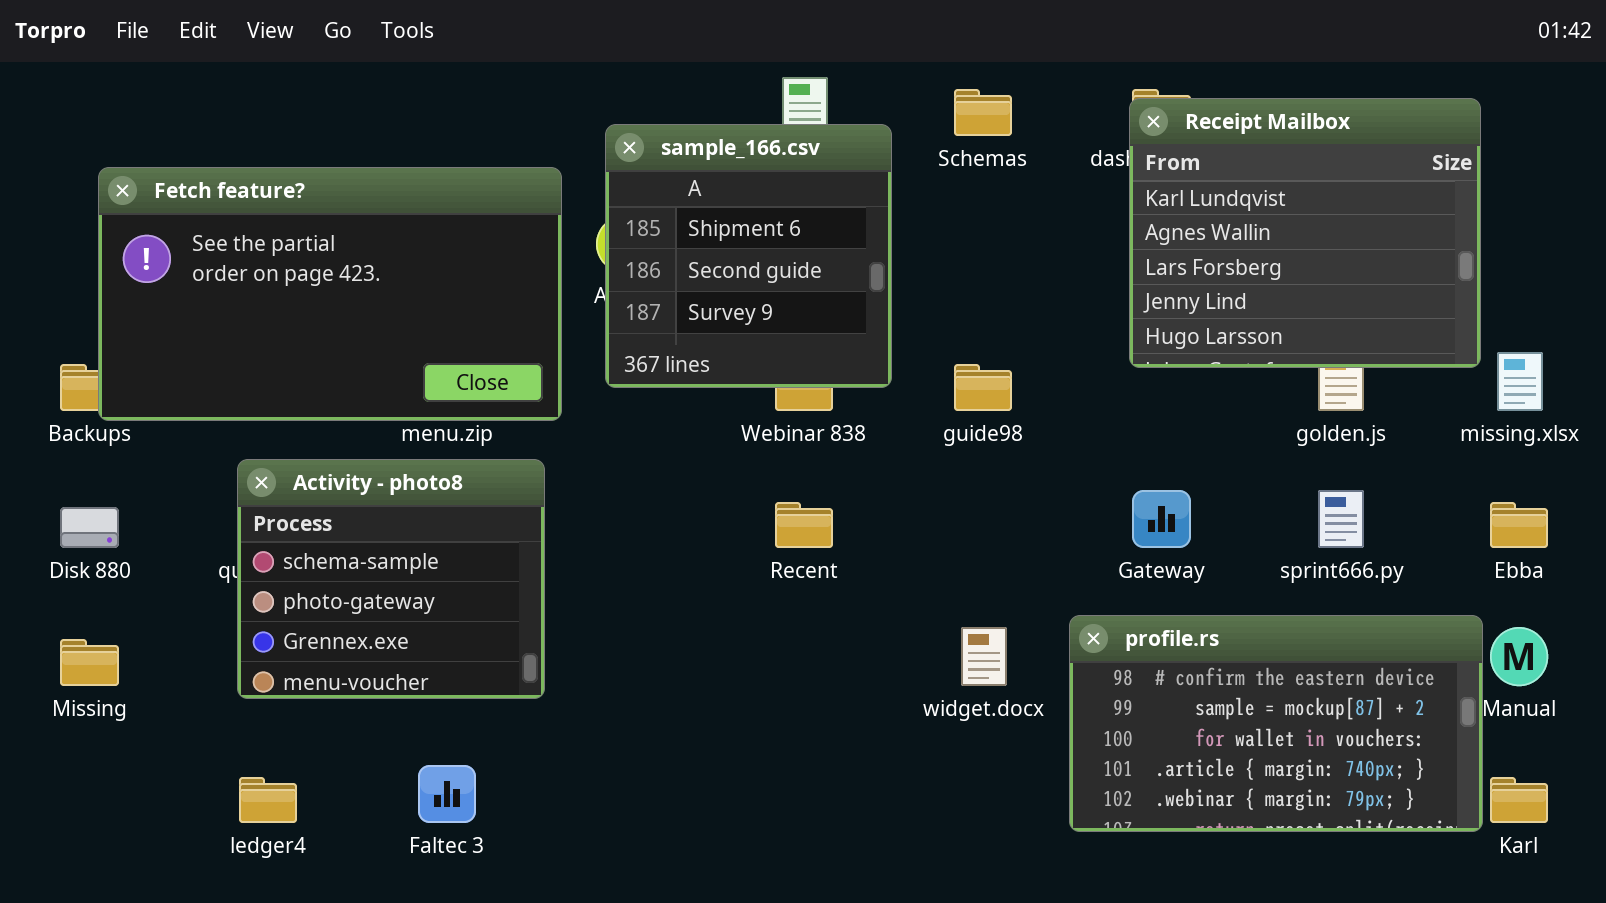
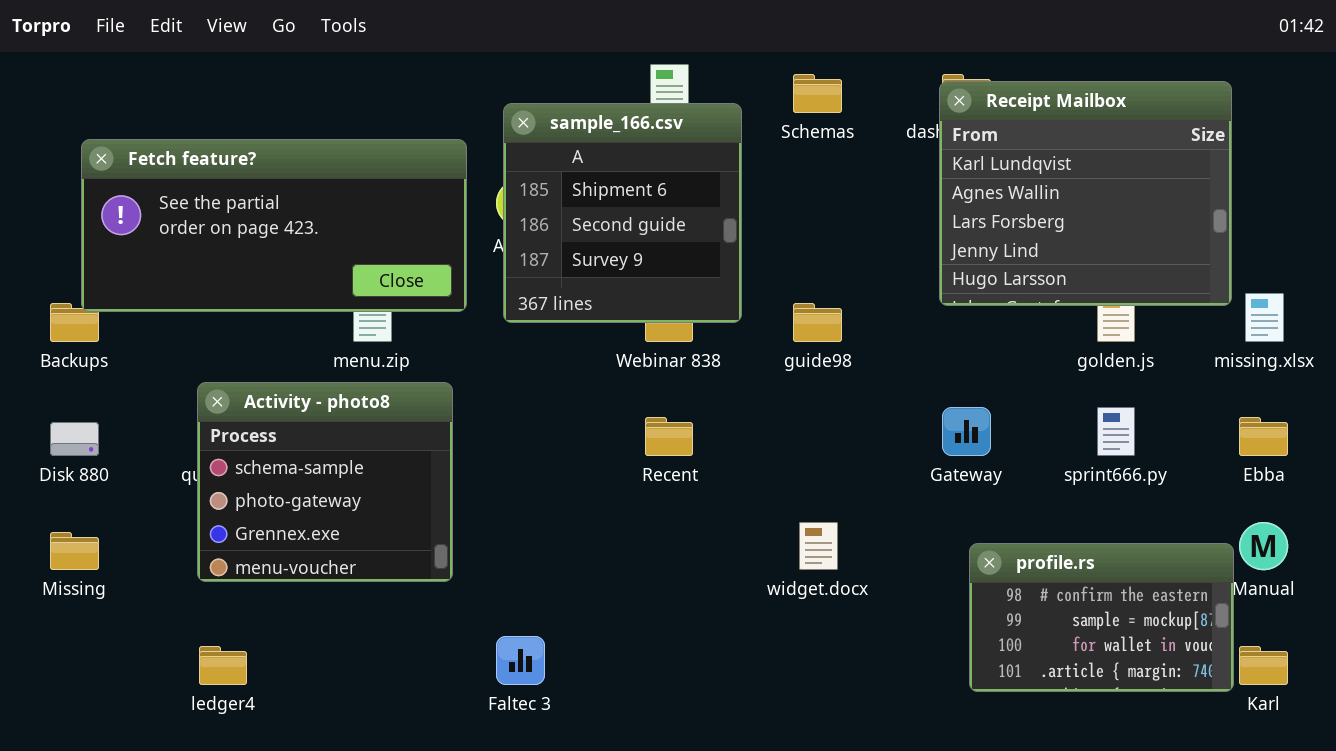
Fetch feature?: [98,167,562,421] -> [81,139,467,312], resized
profile.rs: [1069,615,1483,832] -> [969,543,1234,692], resized
Faltec 3: [418,765,476,823] -> [496,636,545,685], moved

